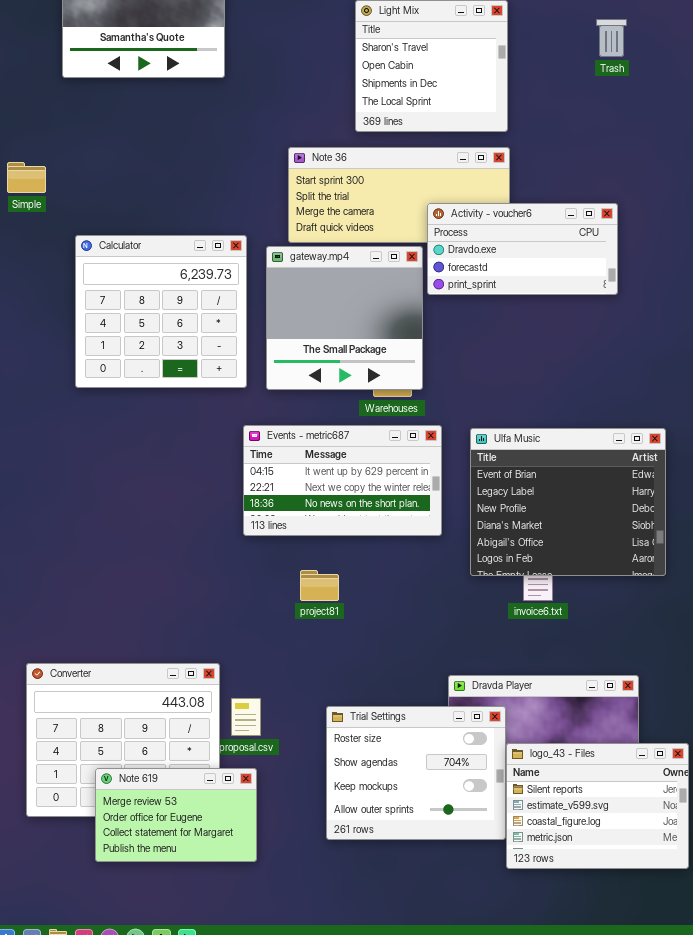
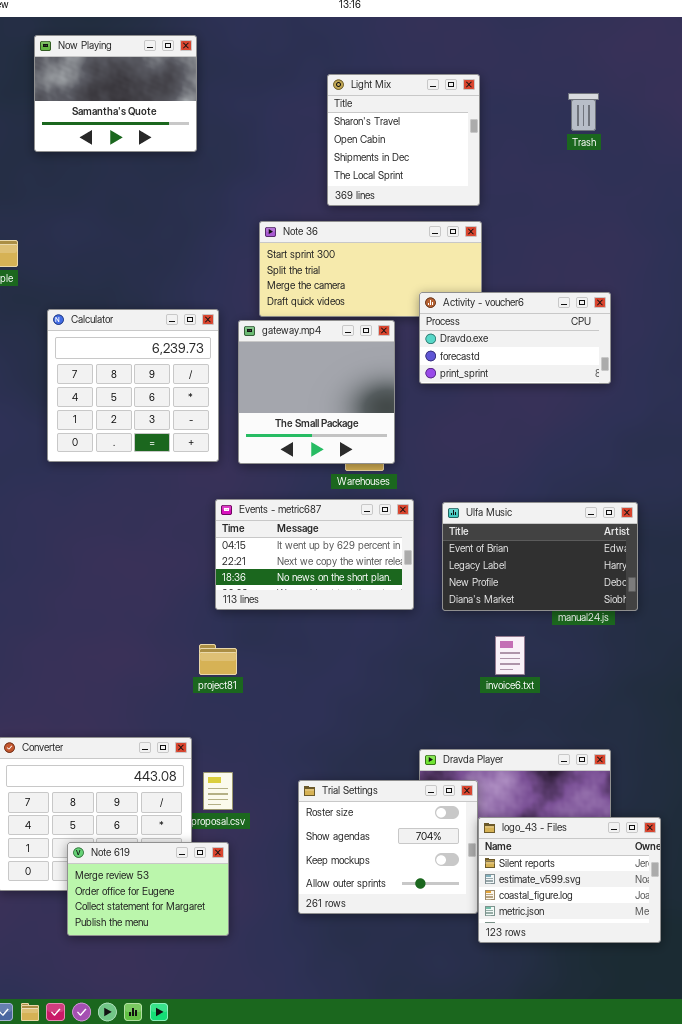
Activity - voucher6: [427,203,618,295] -> [419,292,611,384], moved
Ulfa Music: [470,428,666,576] -> [442,502,638,611], resized
project81: [300,570,339,601] -> [199,644,237,675], moved

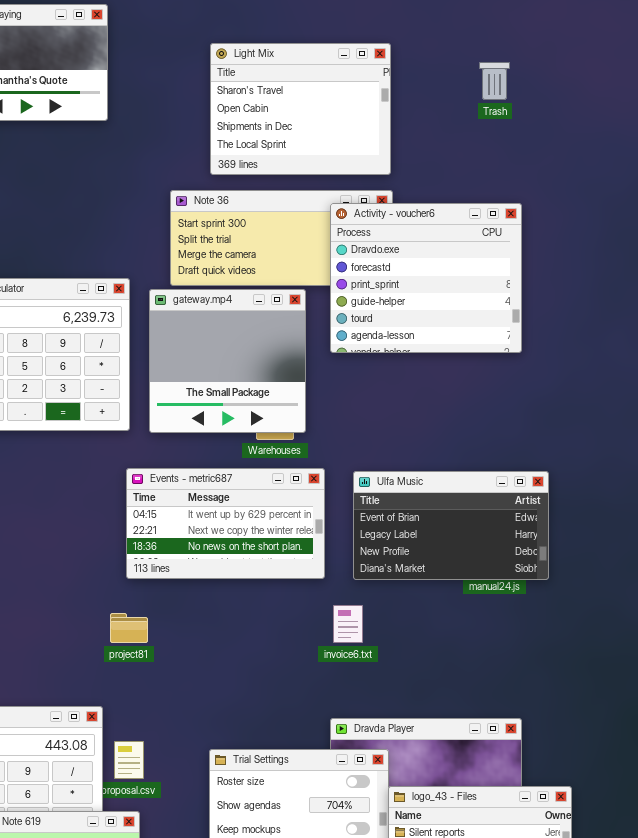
Light Mix: [327,74,480,206] -> [210,43,391,175], resized
Activity - voucher6: [419,292,611,384] -> [330,203,522,353], resized
invoice6.txt: [495,636,525,675] -> [333,605,363,643], moved

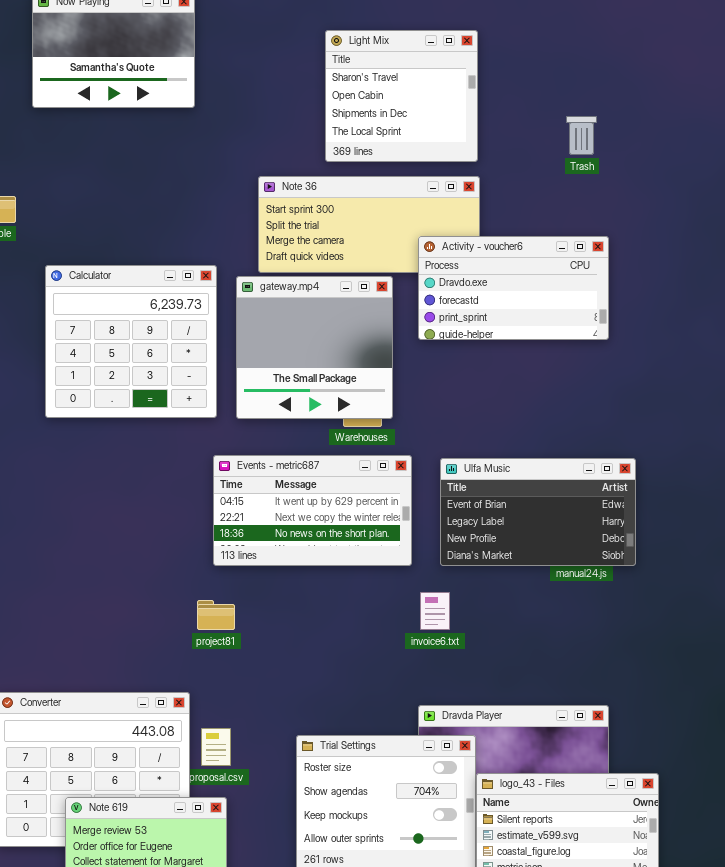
Light Mix: [210,43,391,175] -> [325,30,478,162], resized
Trash: [479,62,510,100] -> [566,116,597,155], moved
Activity - voucher6: [330,203,522,353] -> [418,236,609,340], resized

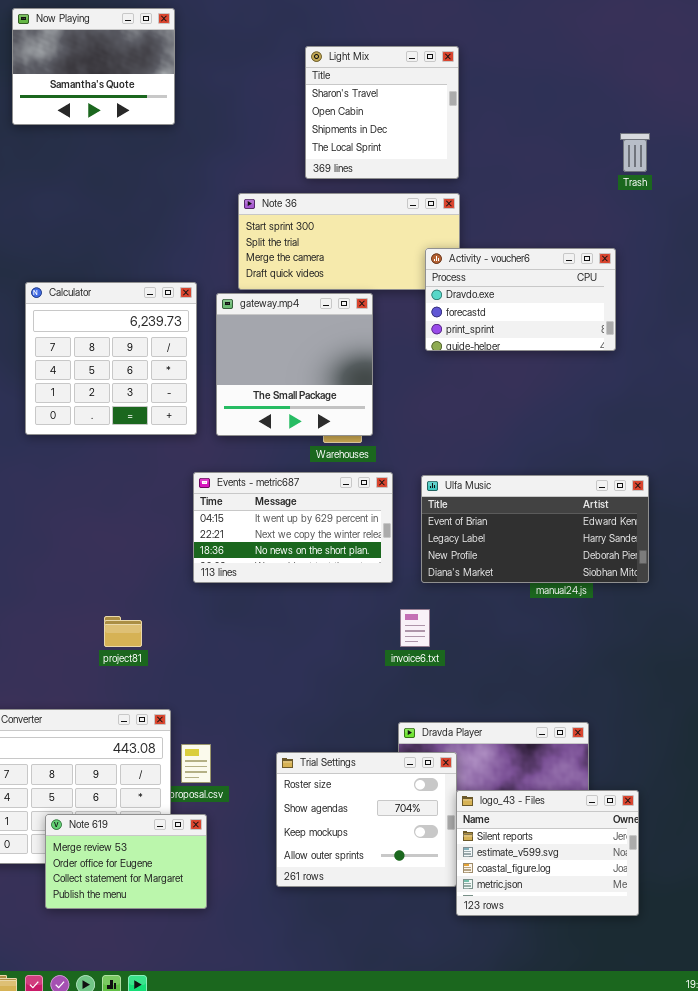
Trash: [566,116,597,155] -> [620,133,650,172], moved
Activity - voucher6: [418,236,609,340] -> [425,248,616,351], moved
Ulfa Music: [440,458,636,566] -> [421,475,649,583], resized
project81: [197,600,235,630] -> [104,616,142,647], moved

